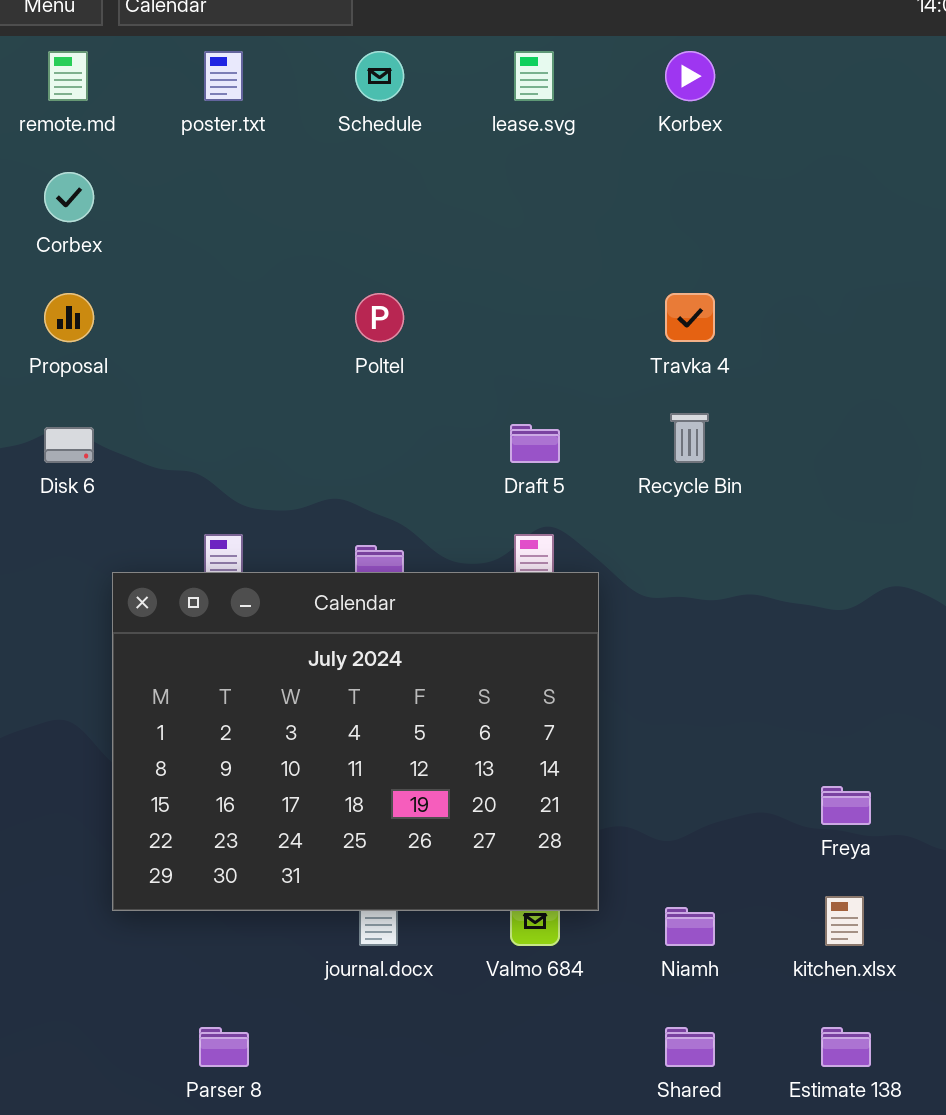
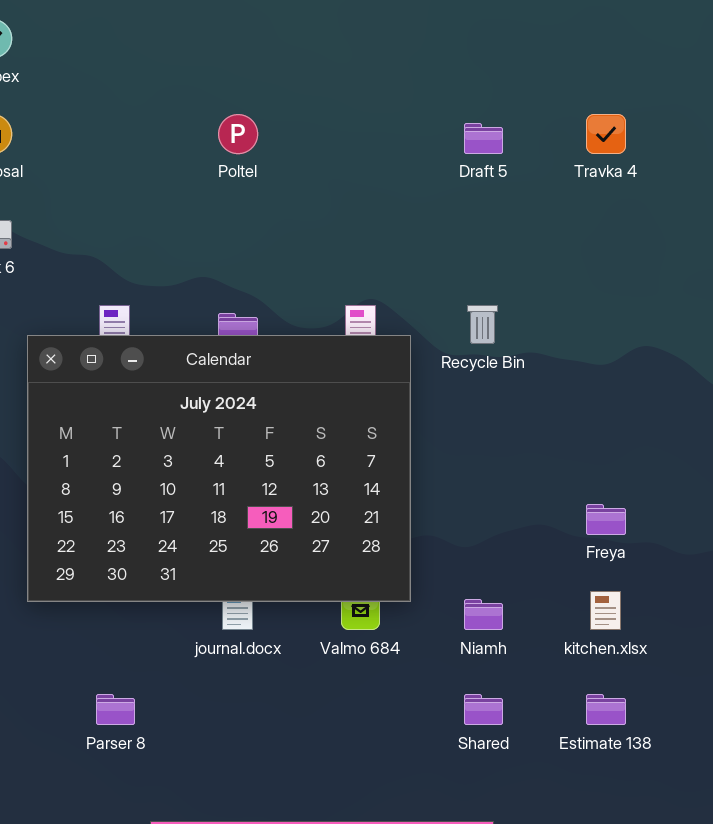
Travka 4: [665,293,715,342] -> [586,114,626,154], moved
Recycle Bin: [670,413,709,463] -> [467,305,498,344], moved
Draft 5: [510,424,560,463] -> [464,123,503,154], moved

